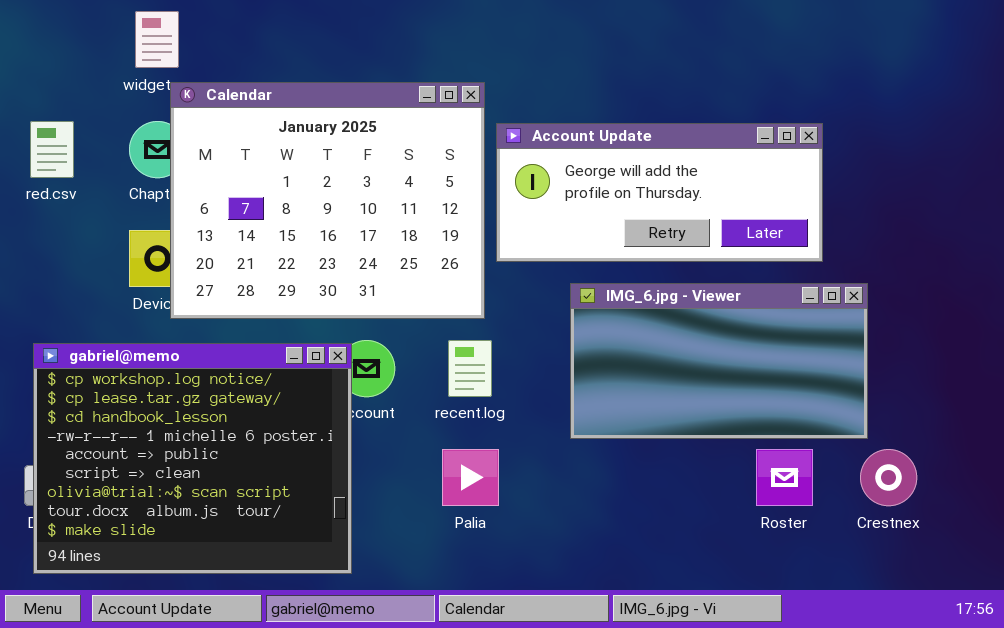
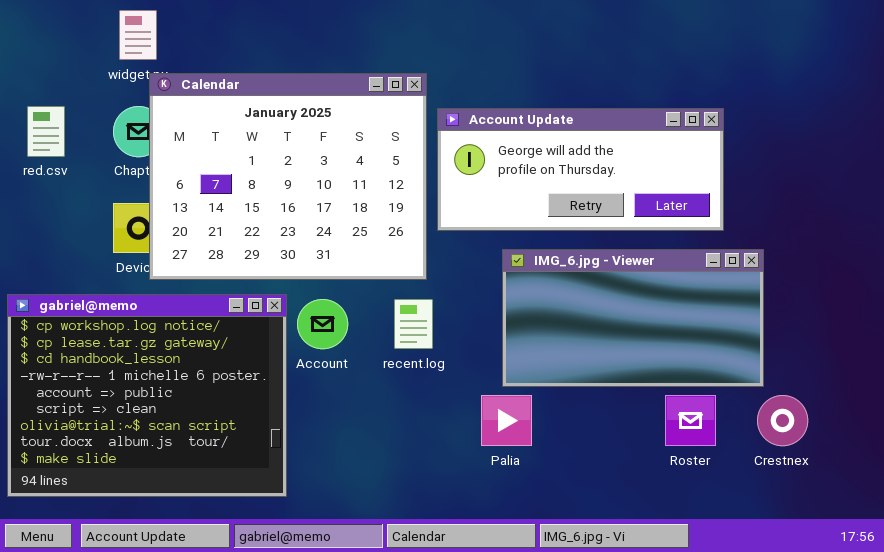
gabriel@memo: [33,343,352,574] -> [7,294,287,497], moved
Palia: [442,449,499,506] -> [481,395,532,446], moved

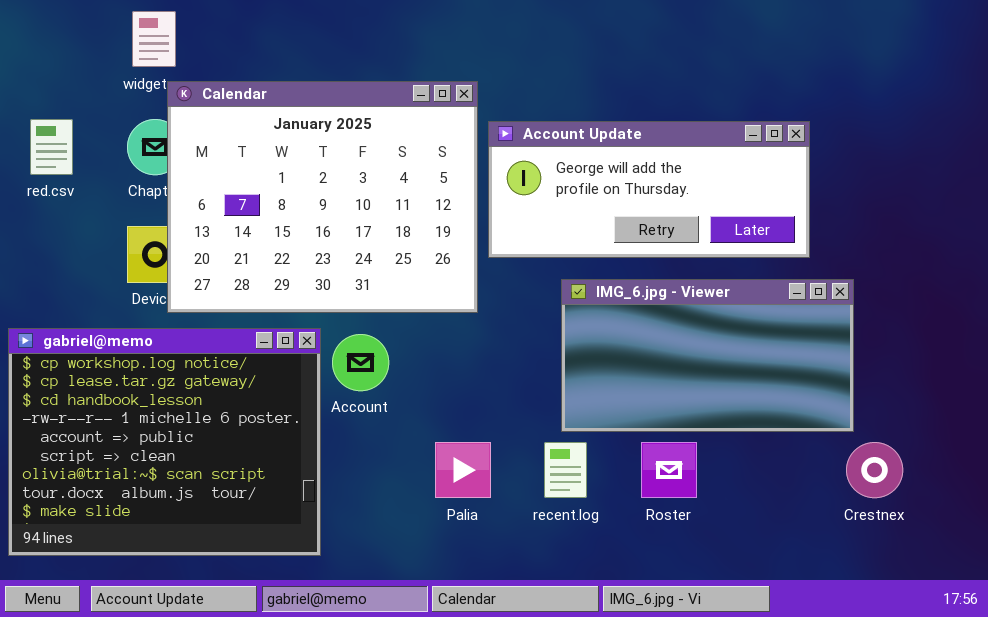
recent.log: [394,299,433,349] -> [544,442,587,498], moved
Palia: [481,395,532,446] -> [435,442,491,498], moved
Roster: [665,395,716,446] -> [641,442,697,498], moved

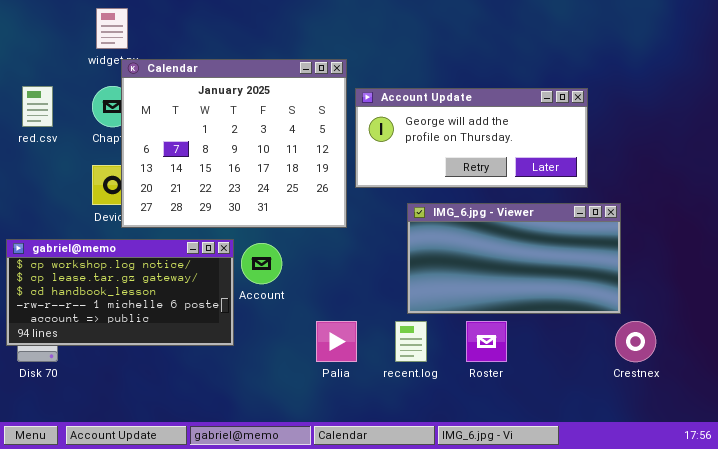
gabriel@memo: [8,328,321,556] -> [6,239,234,346], resized

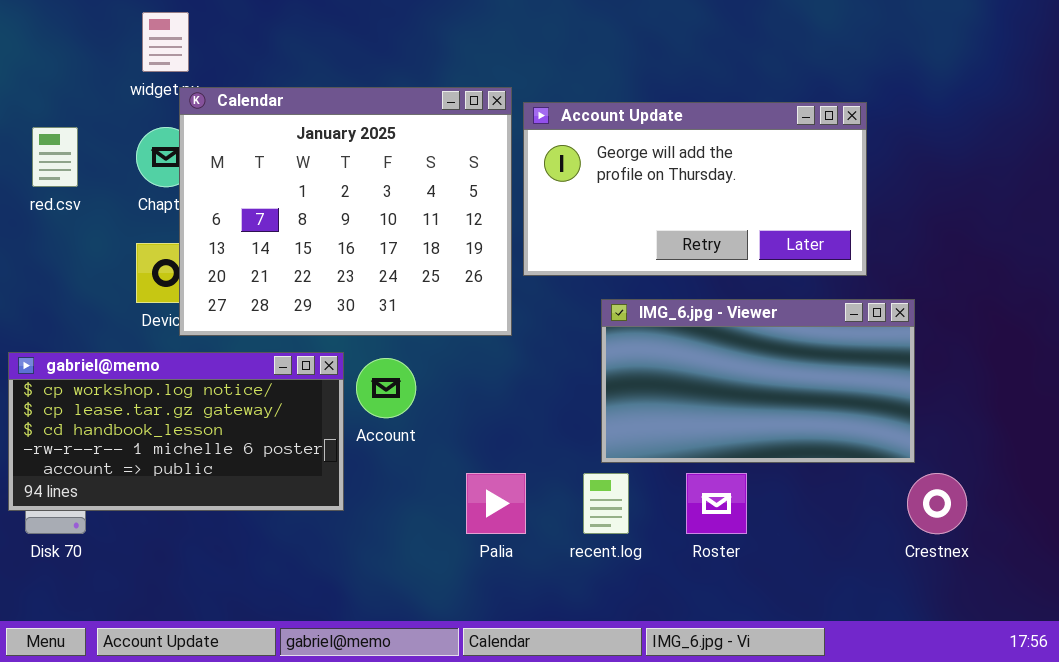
Account Update: [355,88,588,188] -> [523,102,867,276], resized

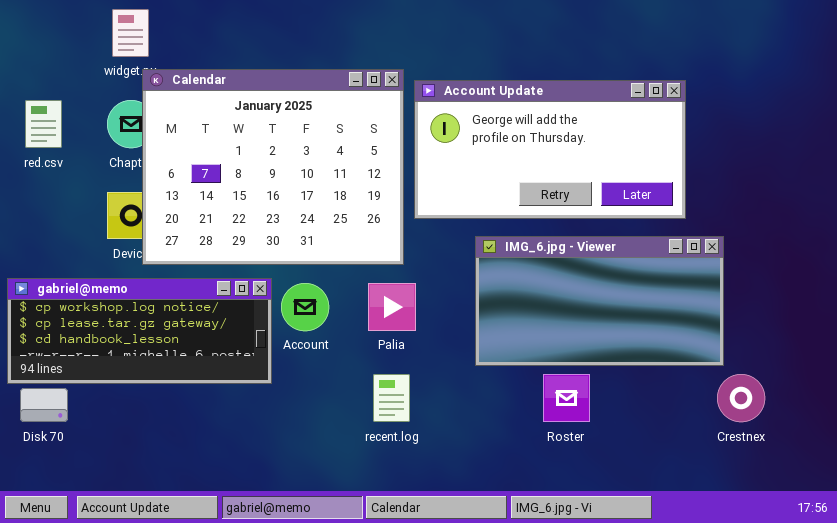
gabriel@memo: [8,352,344,511] -> [7,278,272,384], resized
Palia: [466,473,526,534] -> [368,283,416,331], moved
recent.log: [583,473,629,534] -> [373,374,410,422], moved

